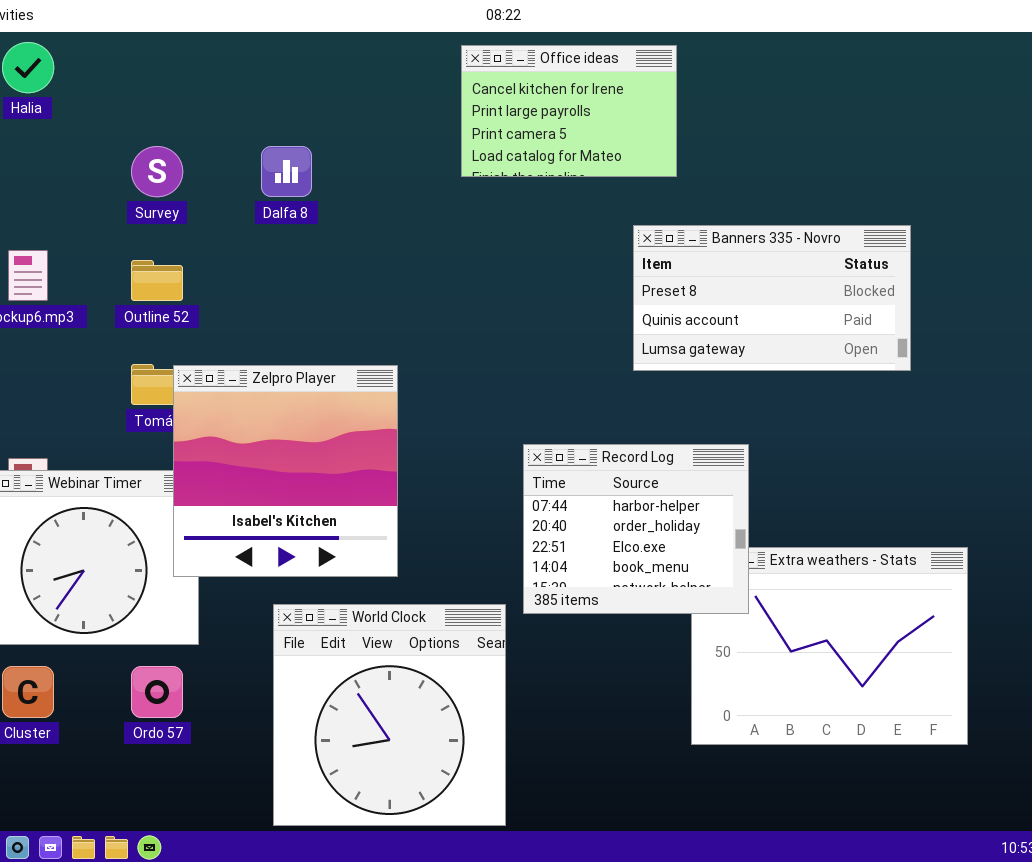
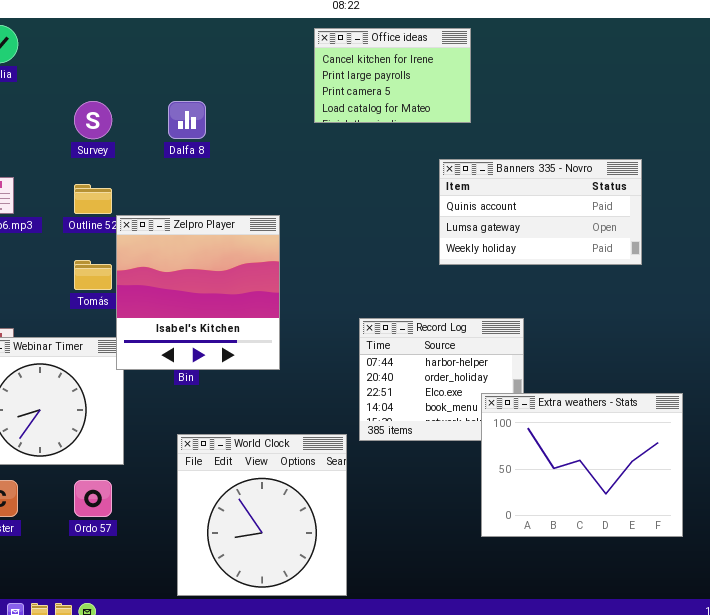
Banners 335 - Novro: [633,225,911,371] -> [439,159,642,265], scrolled down 1 row
Zelpro Player: [173,365,398,577] -> [116,215,280,370], moved
Extra weathers - Stats: [691,547,968,745] -> [481,393,683,537], raised

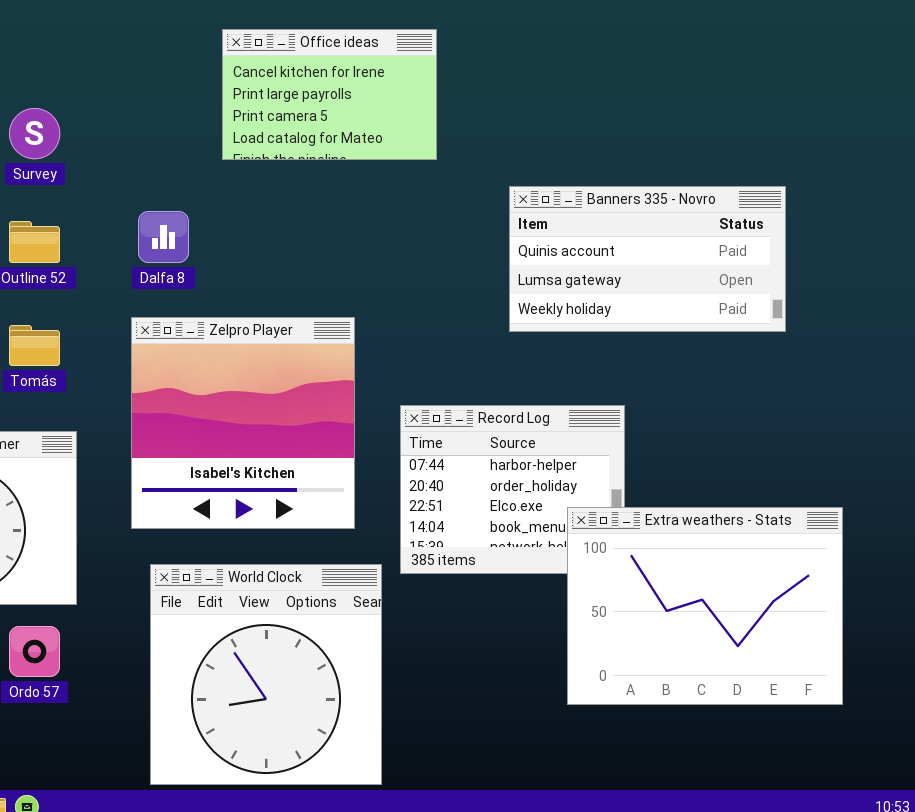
Office ideas: [314,28,471,123] -> [222,29,437,160], moved
Dalfa 8: [168,101,206,139] -> [138,211,189,263], moved
Zelpro Player: [116,215,280,370] -> [131,317,355,529], moved

